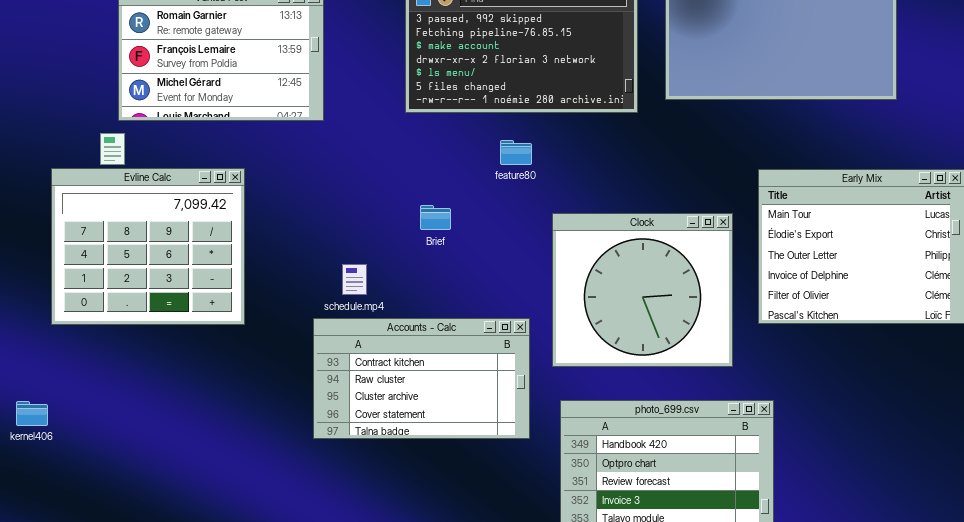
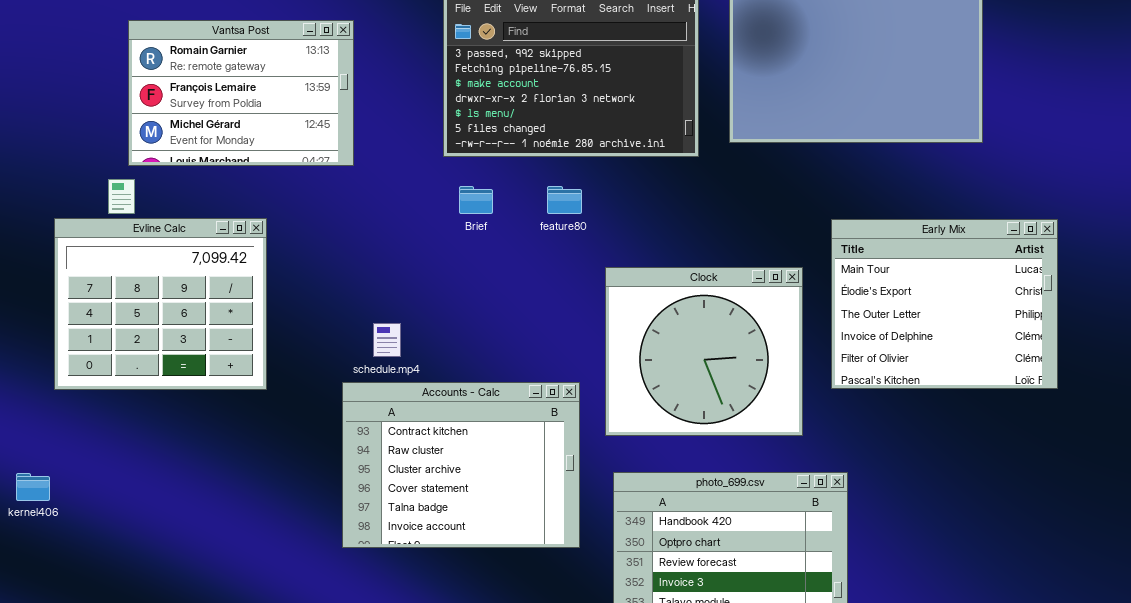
Brief: [420,205,451,230] -> [459,186,493,214], moved
Accounts - Calc: [313,318,530,439] -> [342,382,580,548], resized

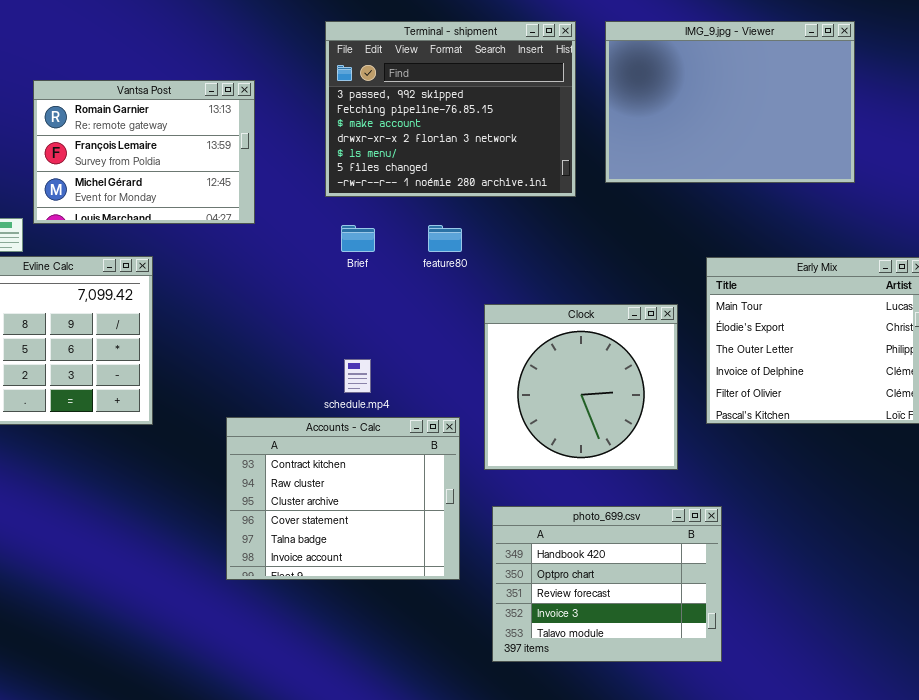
Vantsa Post: [128,20,354,166] -> [33,80,255,224], moved
schedule.mp4: [373,323,401,357] -> [344,359,371,393], moved

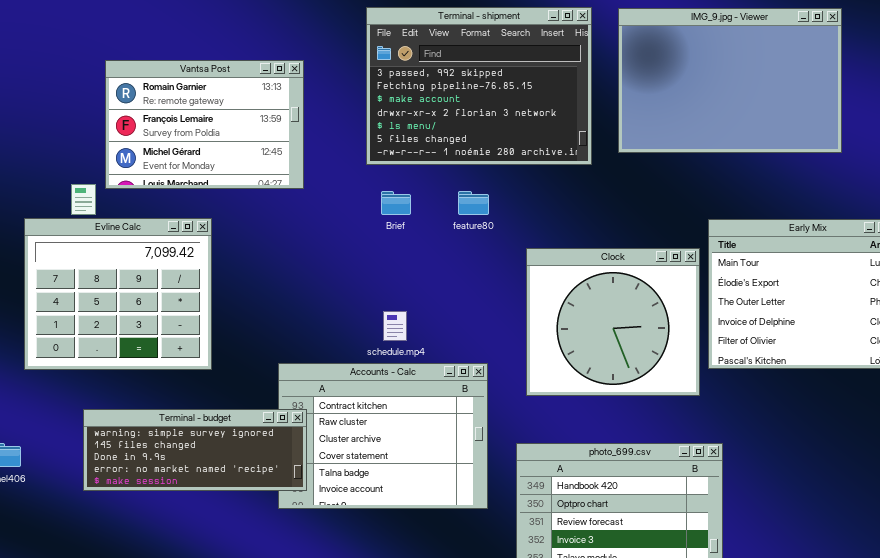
Clock: [484,304,678,470] -> [526,248,700,396], moved
Terminal - budget: none -> [83,409,307,491], opened

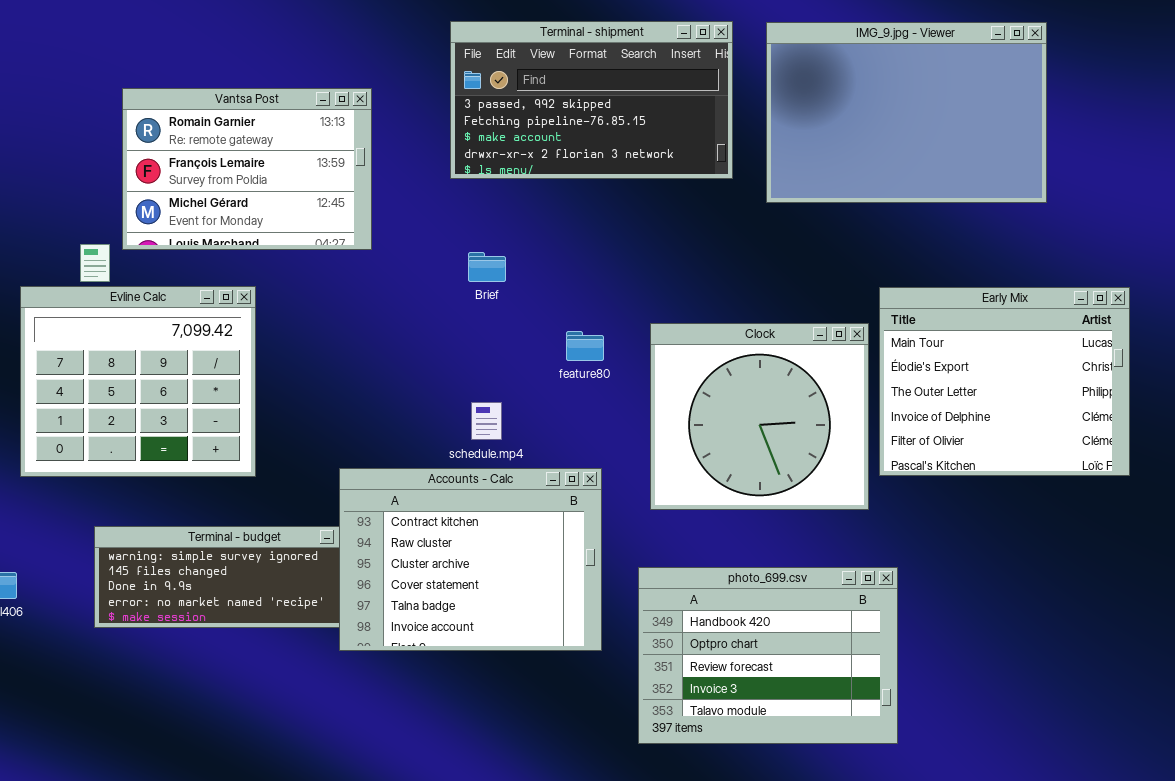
Terminal - shipment: [366,7,592,165] -> [450,21,733,179], resized
feature80: [458,191,489,215] -> [566,331,604,361], moved
Accounts - Calc: [278,363,488,509] -> [339,468,602,651], raised

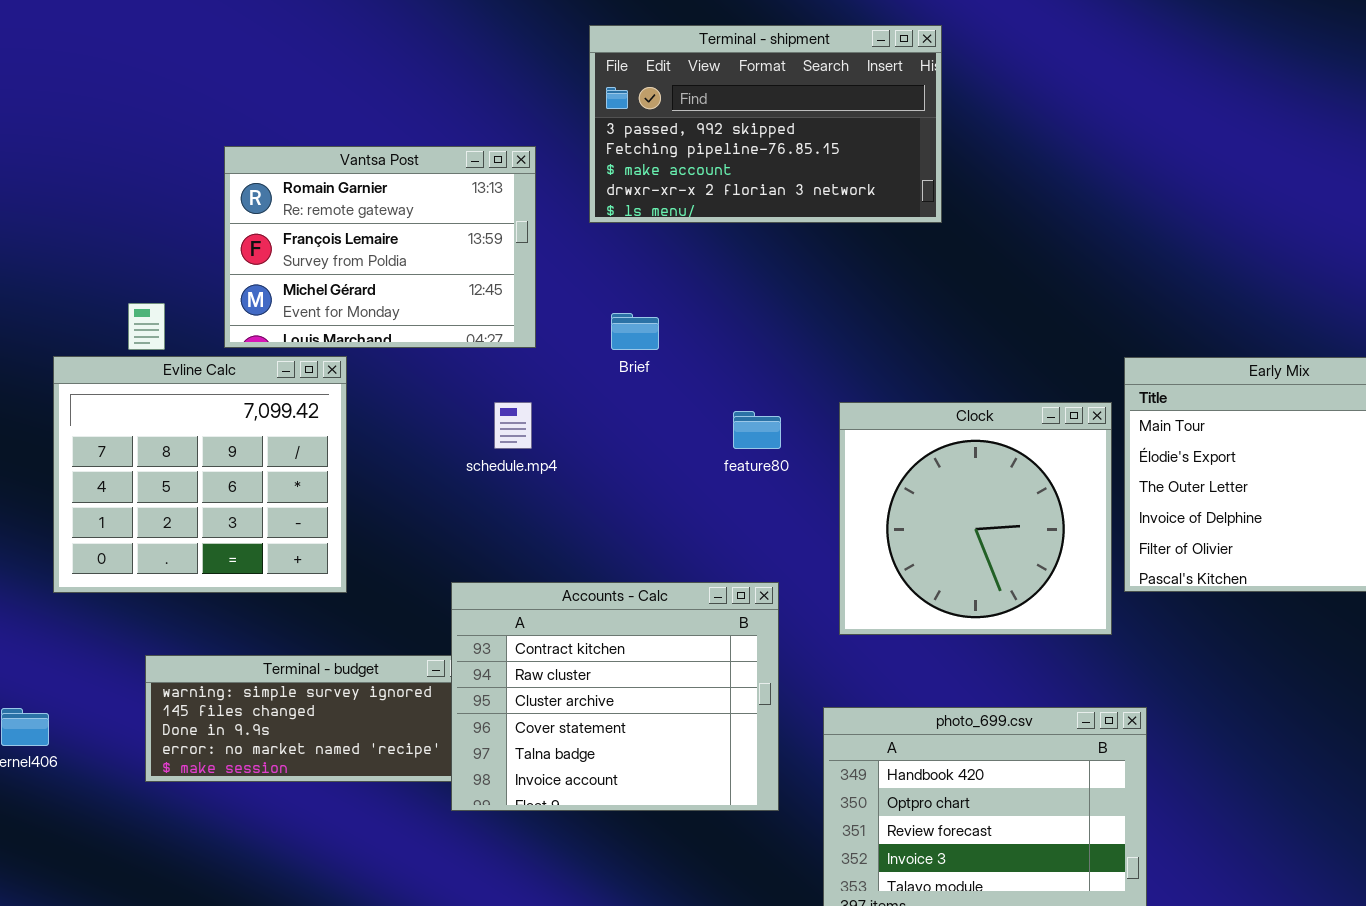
IMG_9.jpg - Viewer: [766,22,1047,203] -> none, closed
Vantsa Post: [122,88,372,250] -> [224,146,536,348], moved
schedule.mp4: [471,402,502,440] -> [494,402,532,449], moved

